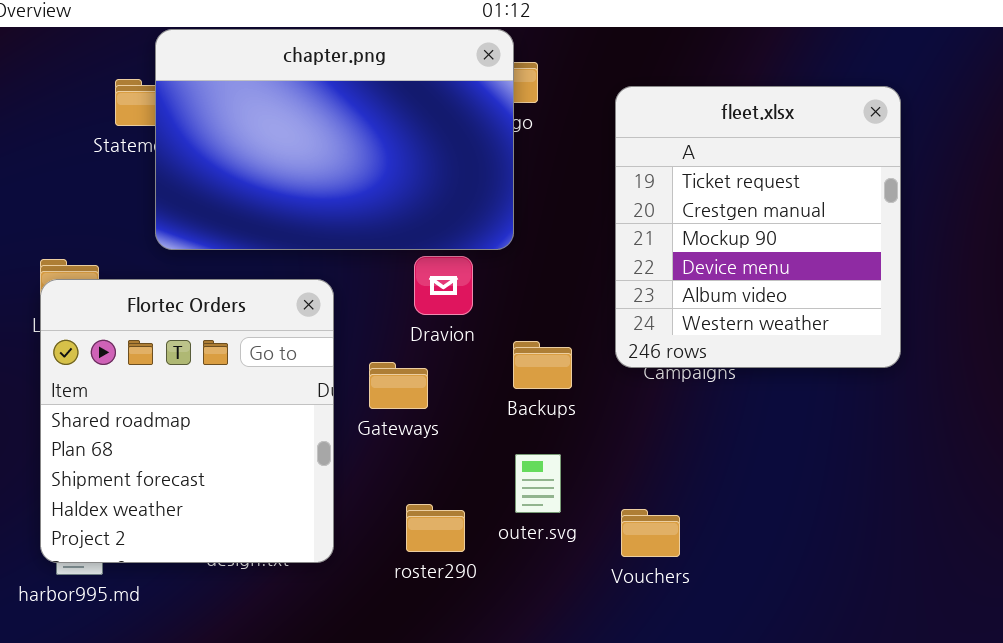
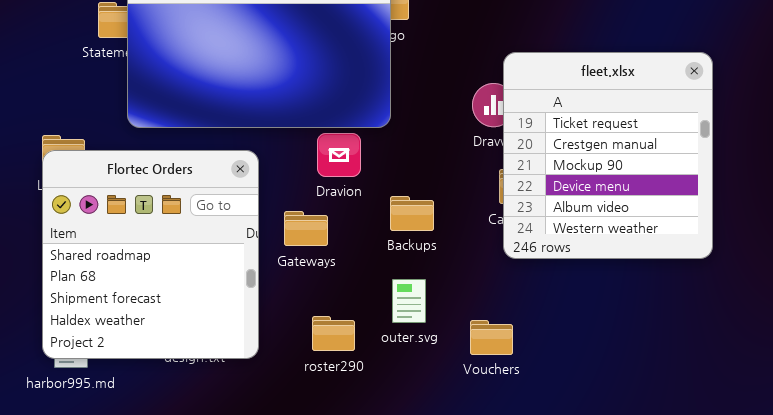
fleet.xlsx: [615,86,901,368] -> [503,52,713,259], moved

